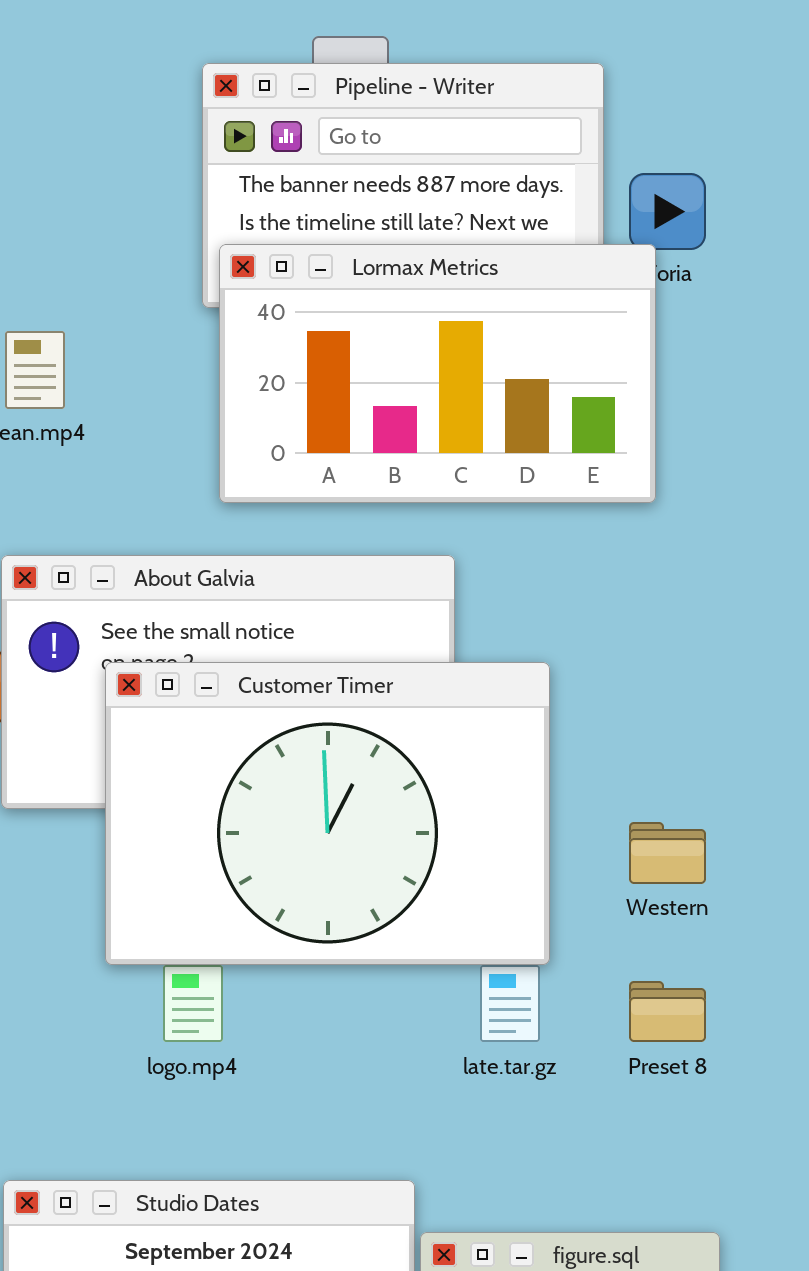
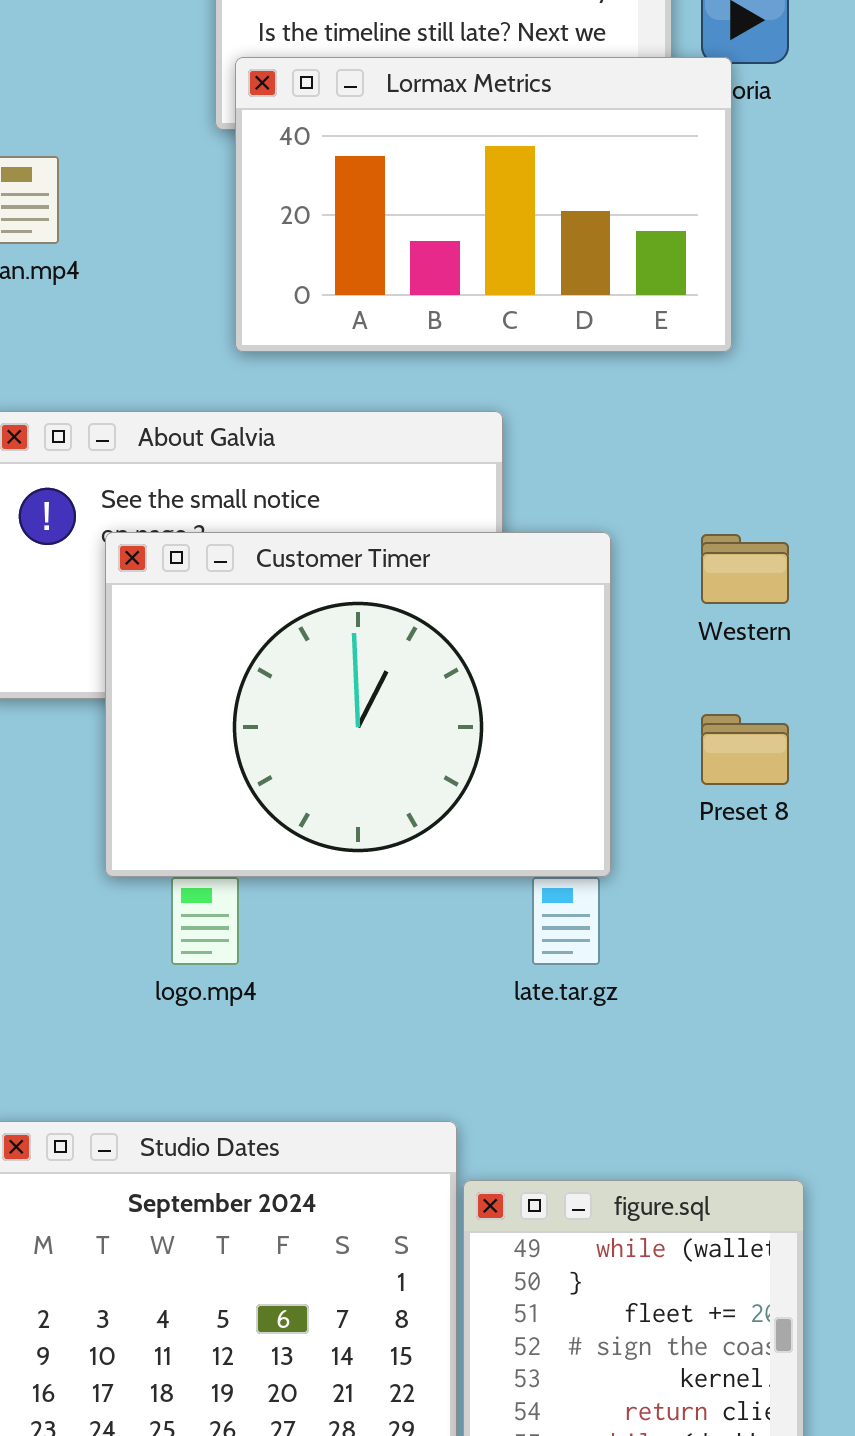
Western: [629,822,706,884] -> [701,534,789,604], moved
Preset 8: [629,981,706,1042] -> [701,714,789,785], moved

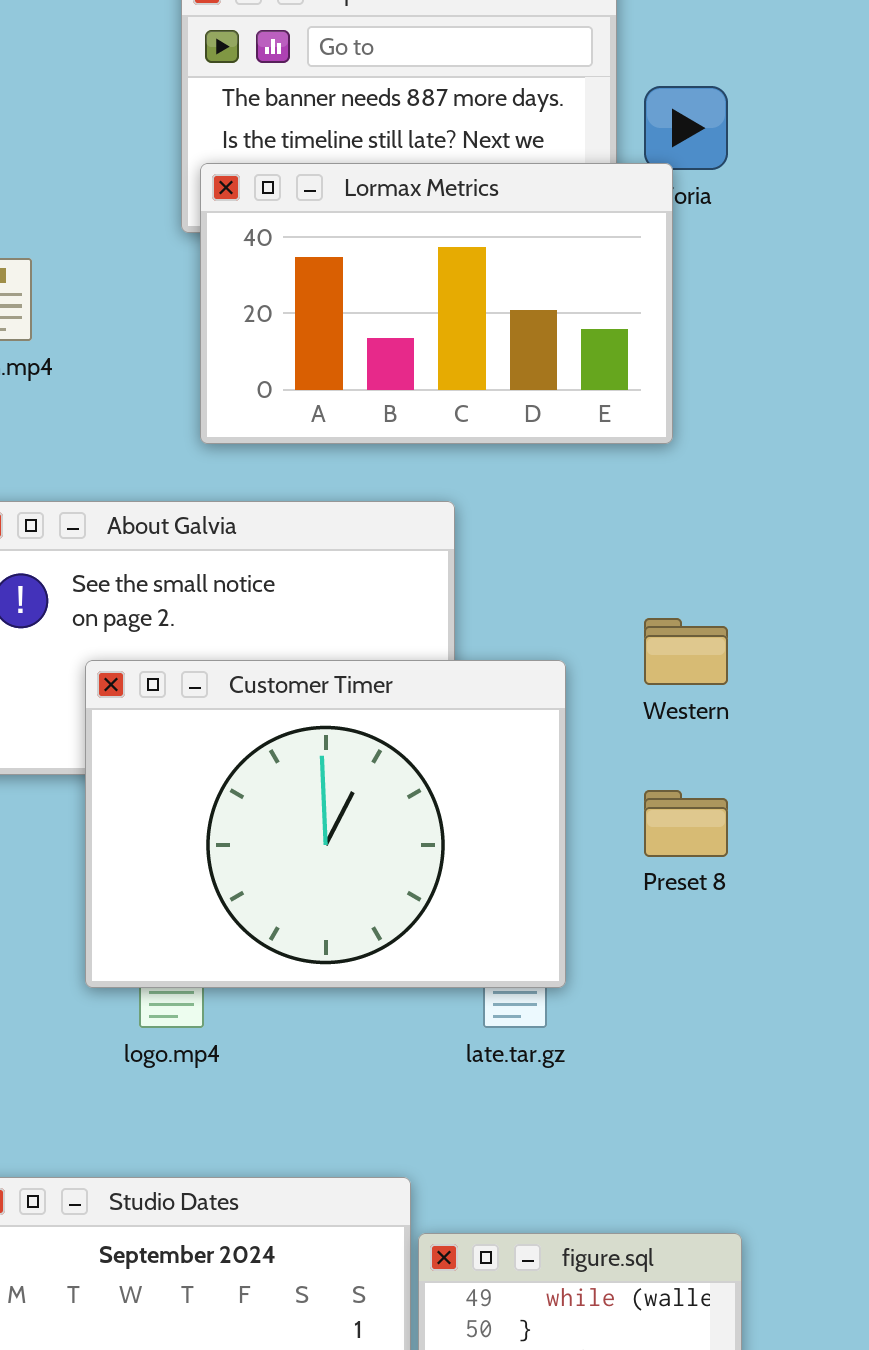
Customer Timer: [105,532,611,877] -> [85,660,566,988], moved

